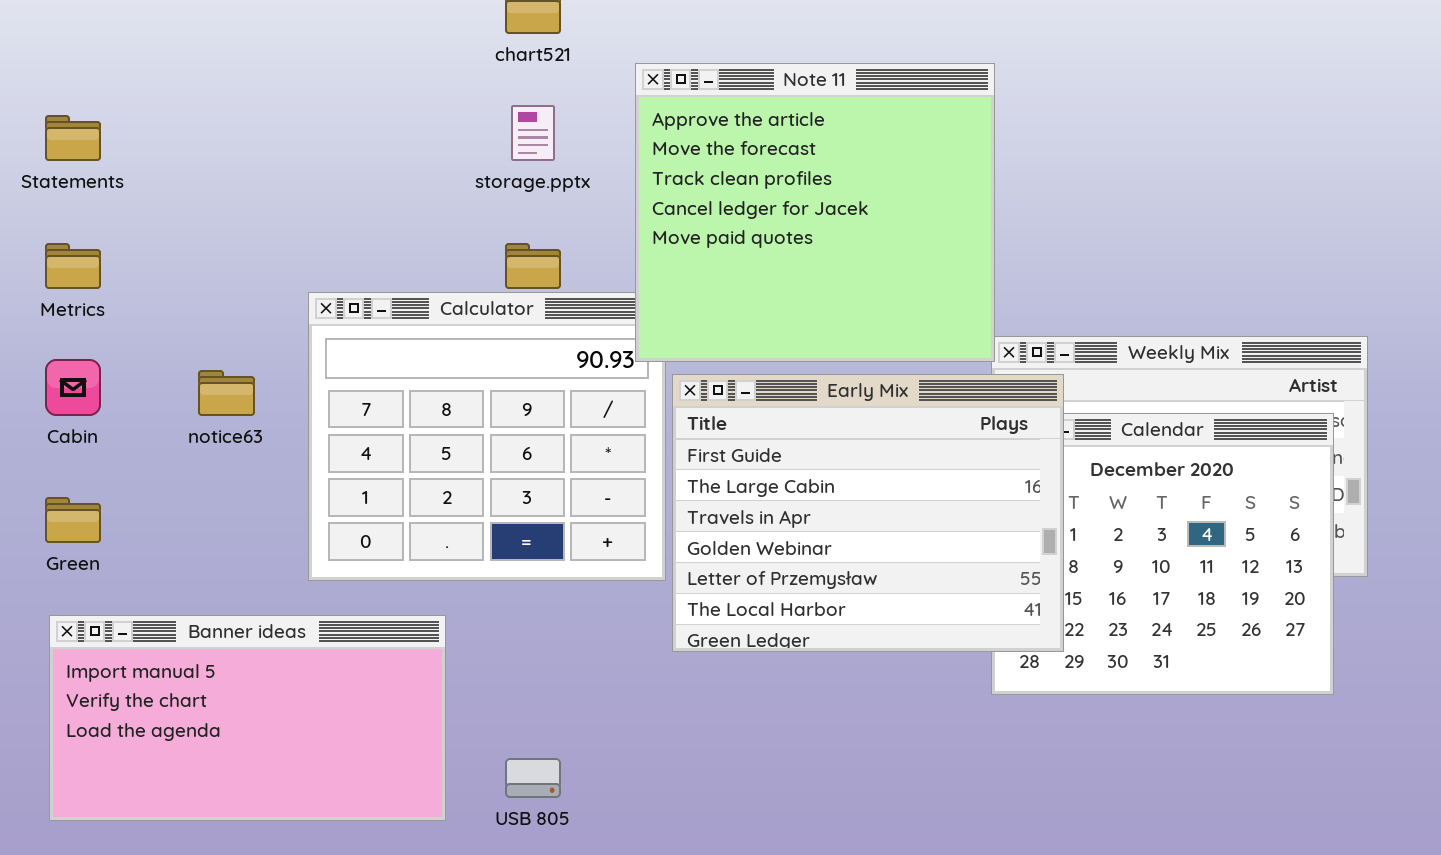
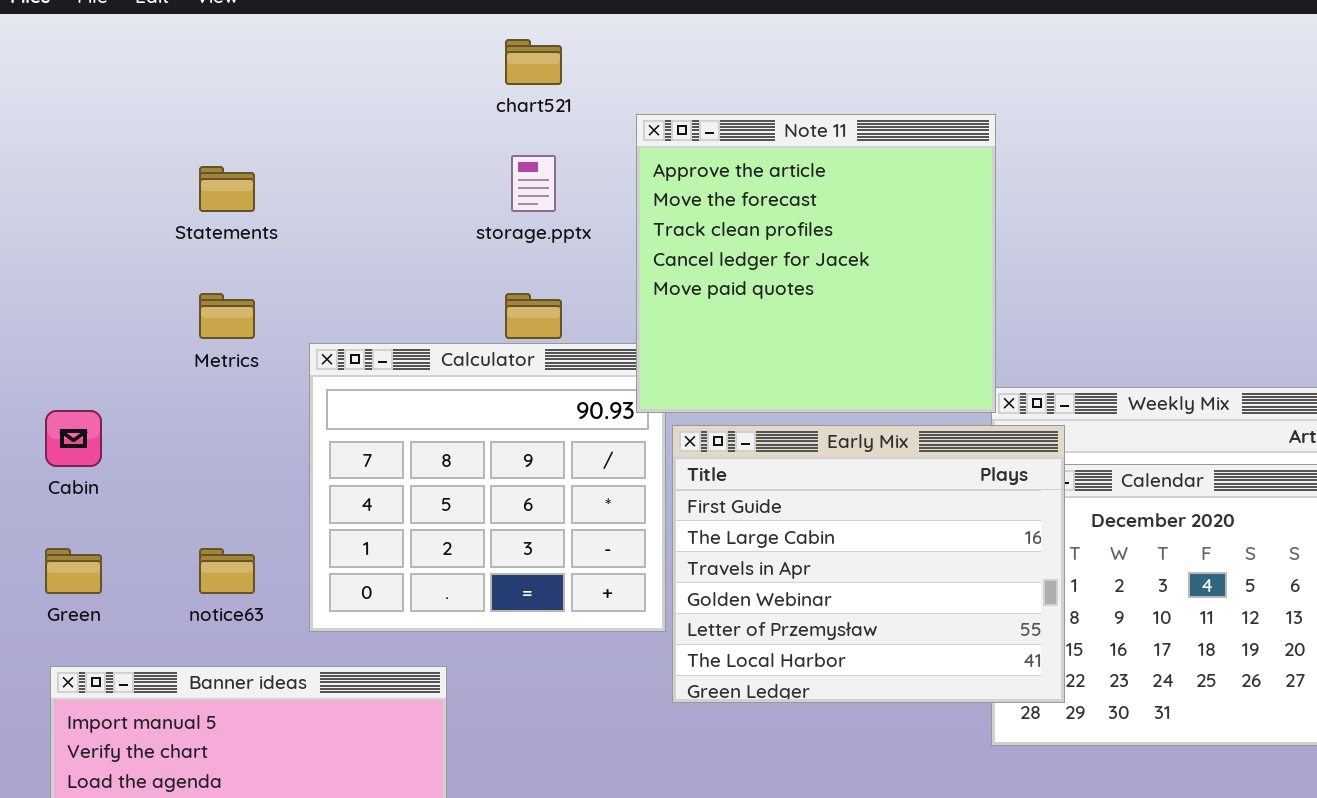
Statements: [45,115,101,161] -> [199,166,255,212], moved
Metrics: [45,243,101,289] -> [199,293,255,339], moved
notice63: [198,370,255,416] -> [199,548,255,594], moved

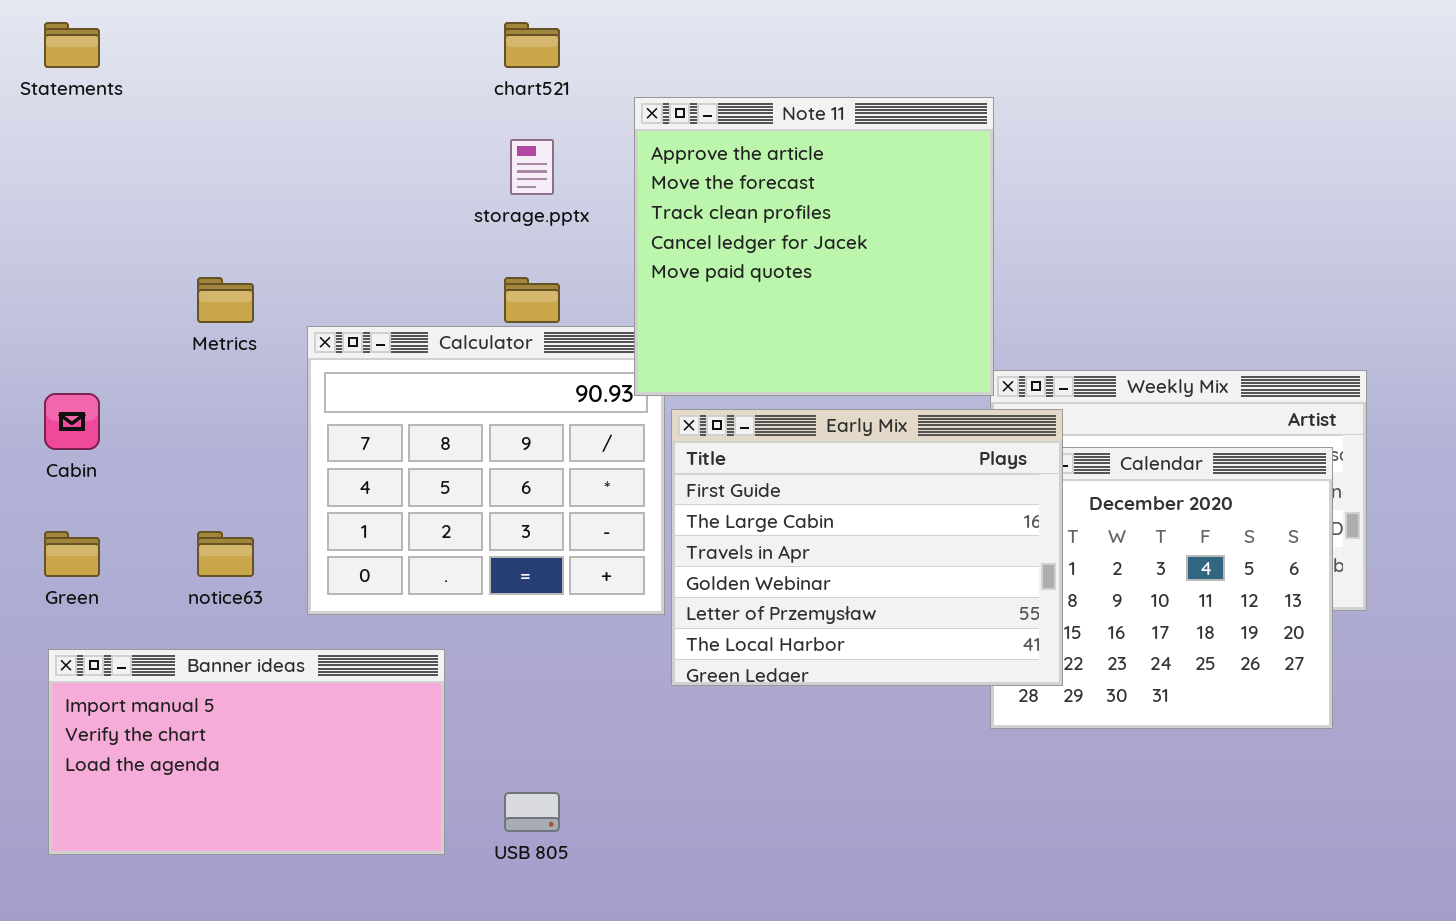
Statements: [199,166,255,212] -> [44,22,100,68], moved

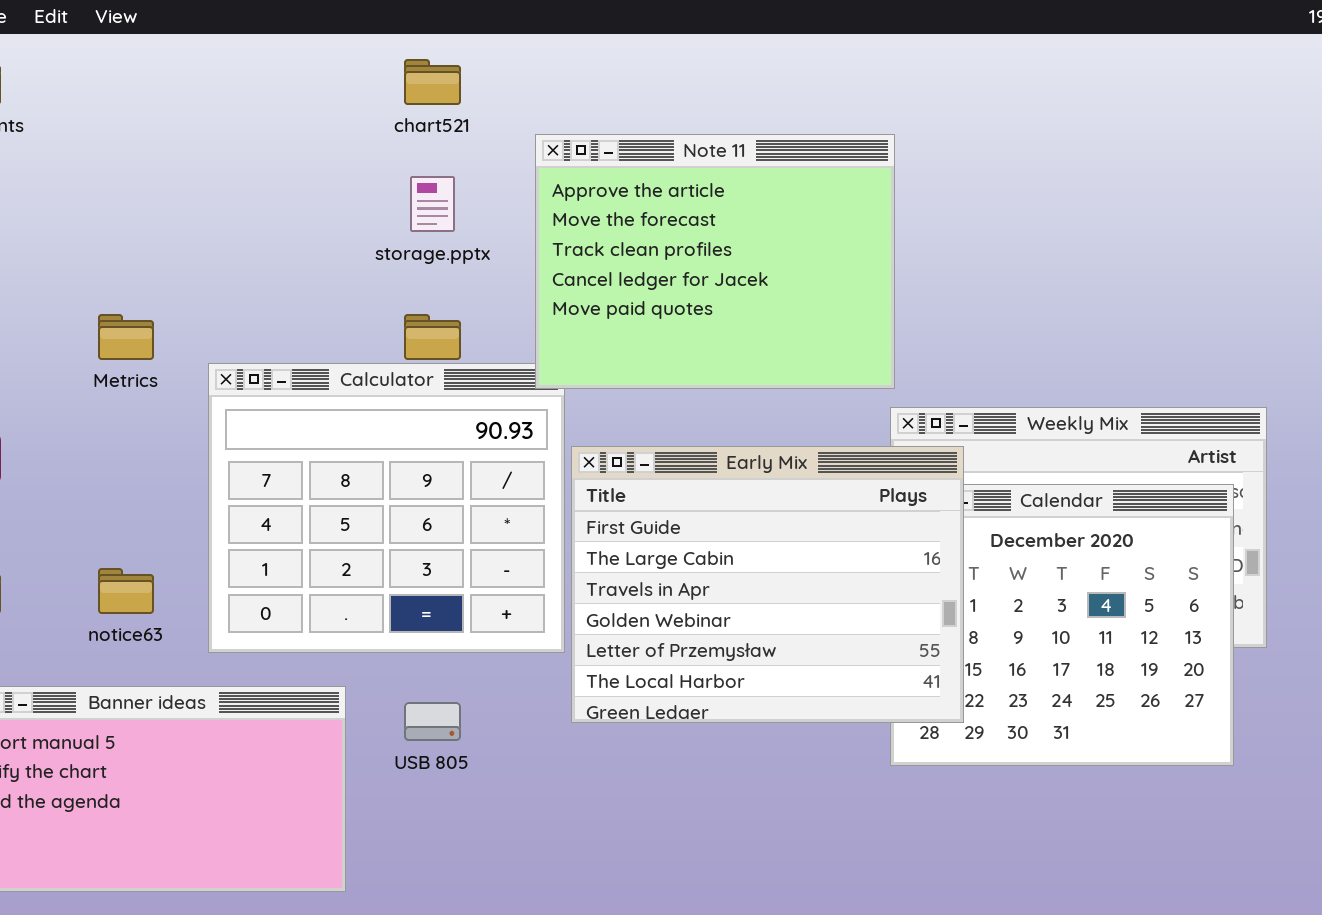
Note 11: [634,97,994,396] -> [535,134,895,389], resized
USB 805: [504,792,560,832] -> [404,702,461,741], moved

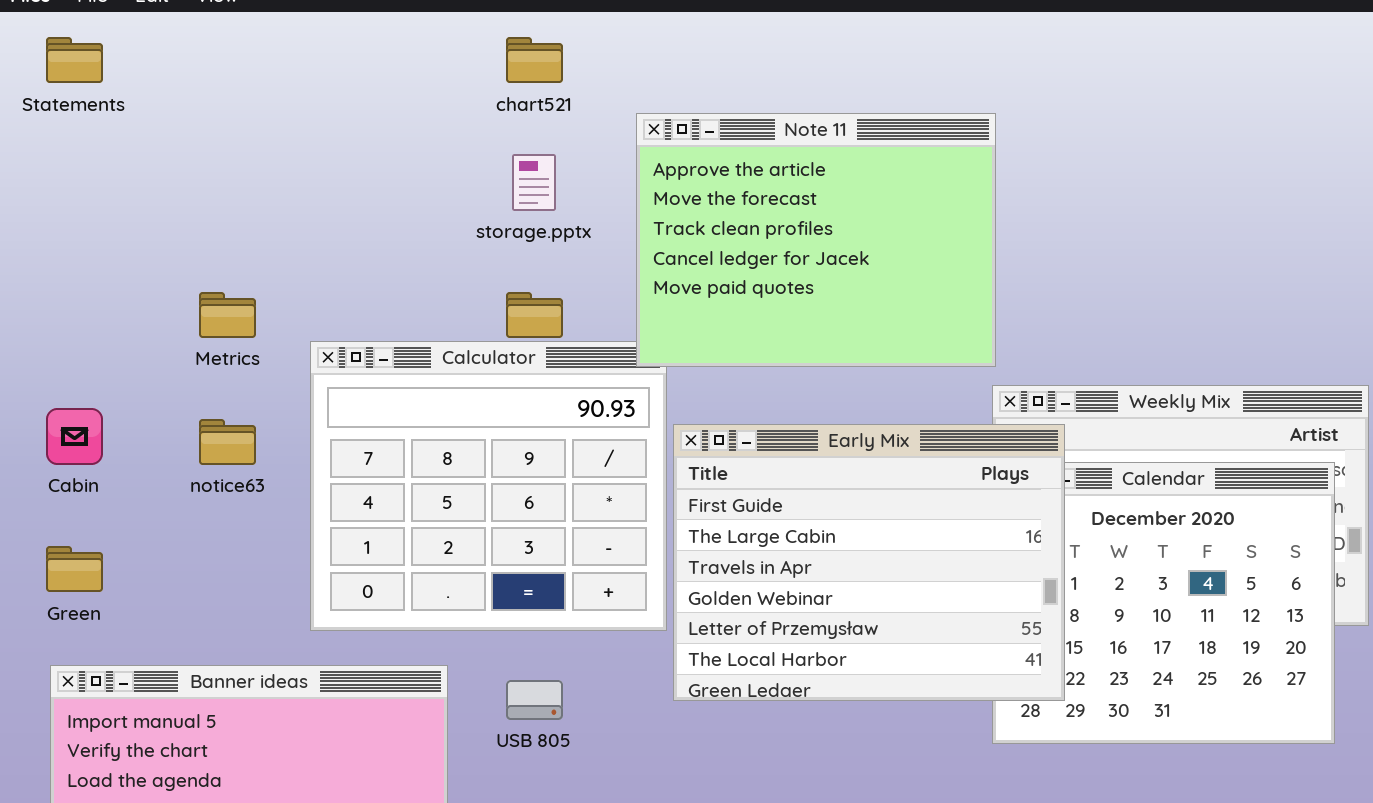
notice63: [98,568,154,614] -> [199,419,256,465], moved

